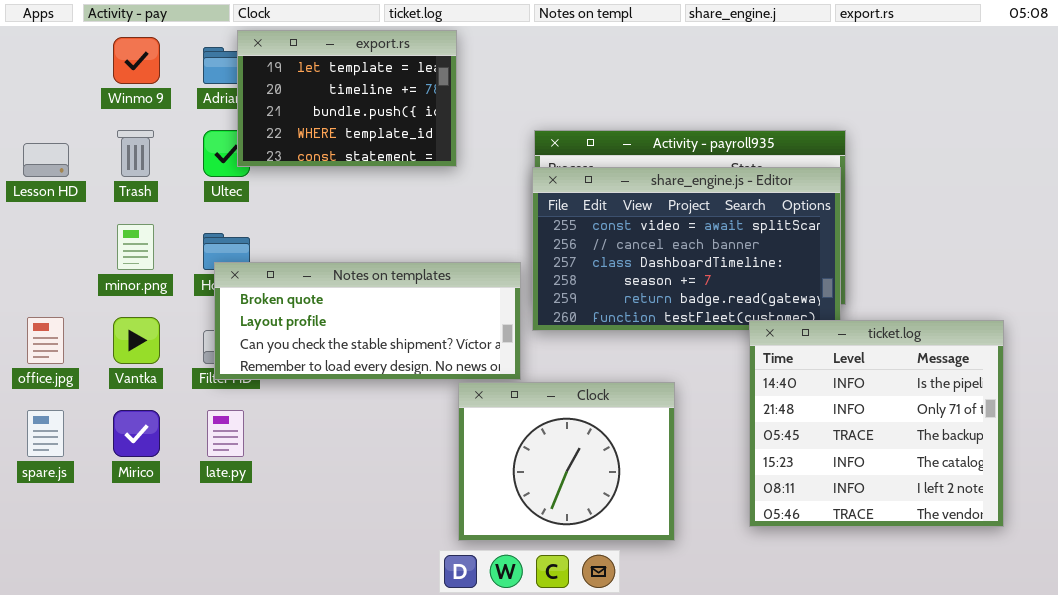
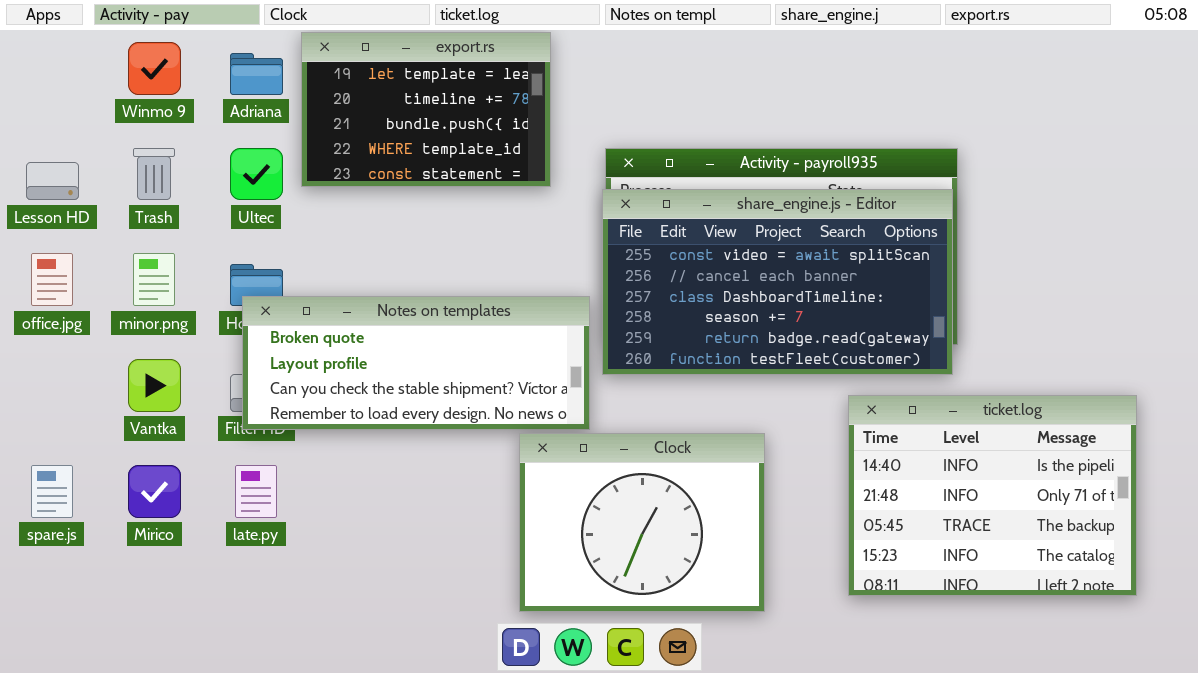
export.rs: [237,30,457,167] -> [301,32,551,187], moved
office.jpg: [27,317,64,364] -> [31,253,73,306], moved
ticket.log: [749,320,1004,527] -> [848,395,1137,596], resized

